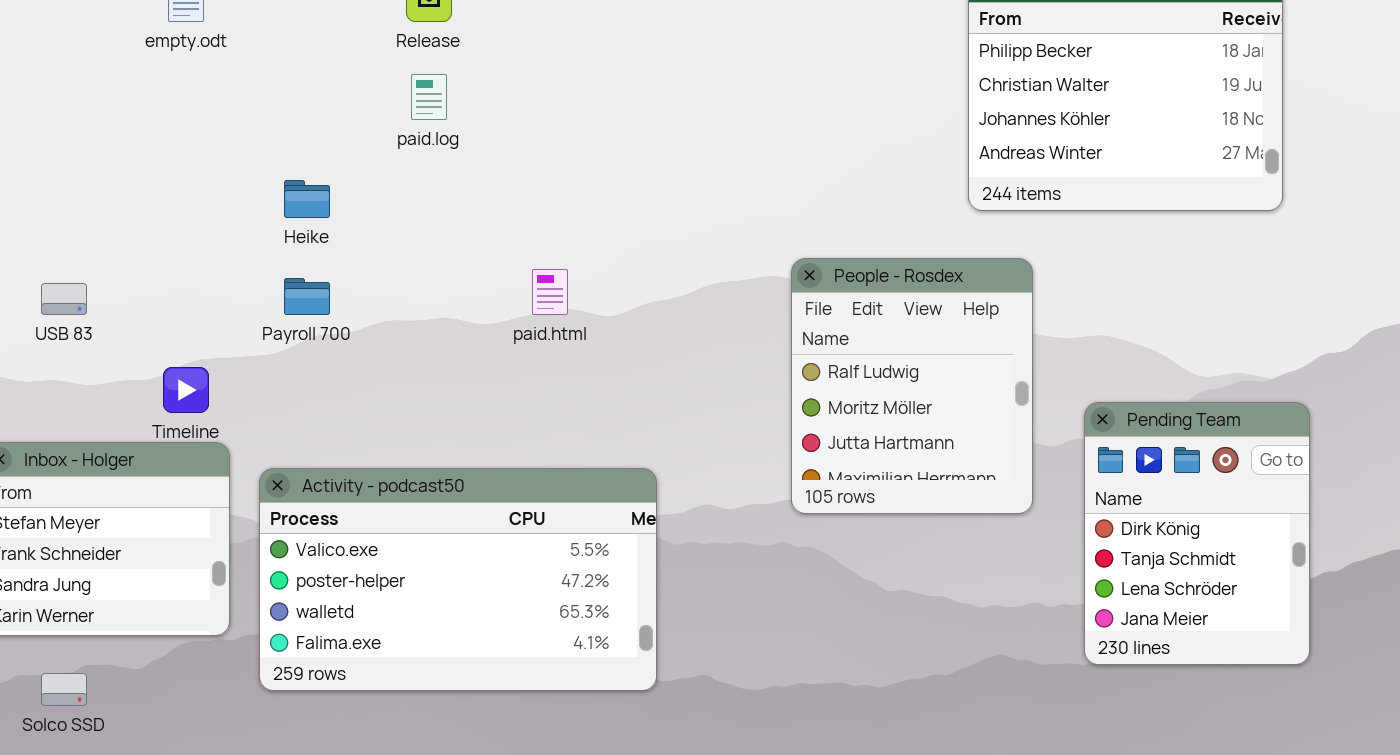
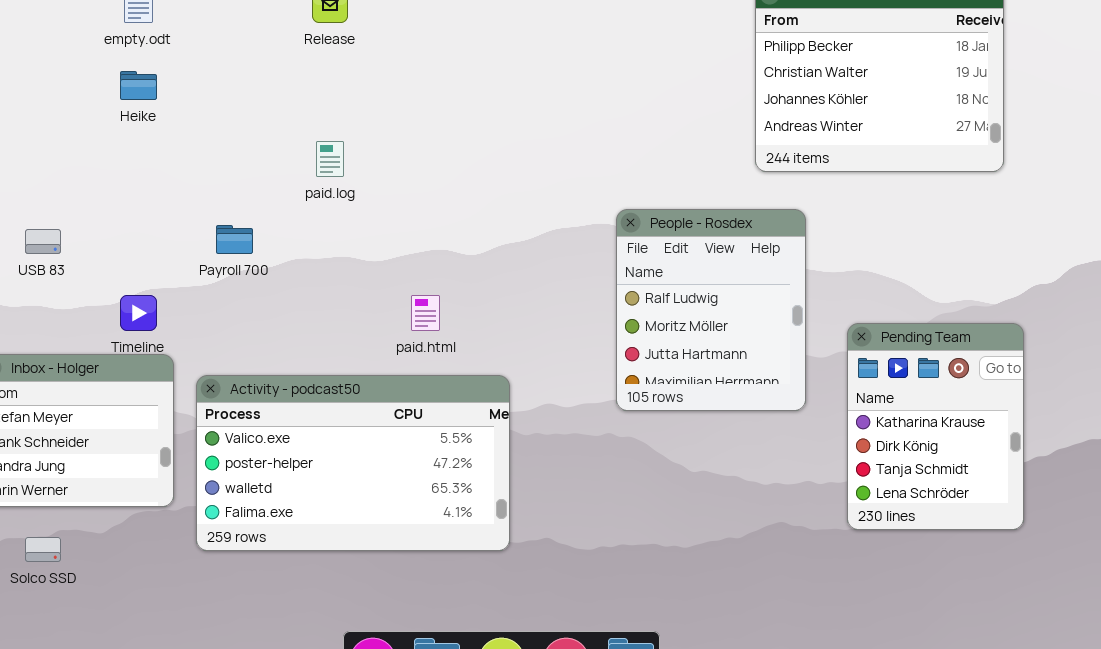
paid.log: [411,74,447,120] -> [316,141,344,177], moved
Heike: [284,180,330,218] -> [120,71,157,100], moved
paid.html: [532,269,568,315] -> [411,295,440,331], moved
Pending Team: [1084,402,1310,665] -> [847,323,1024,530], scrolled up 1 row

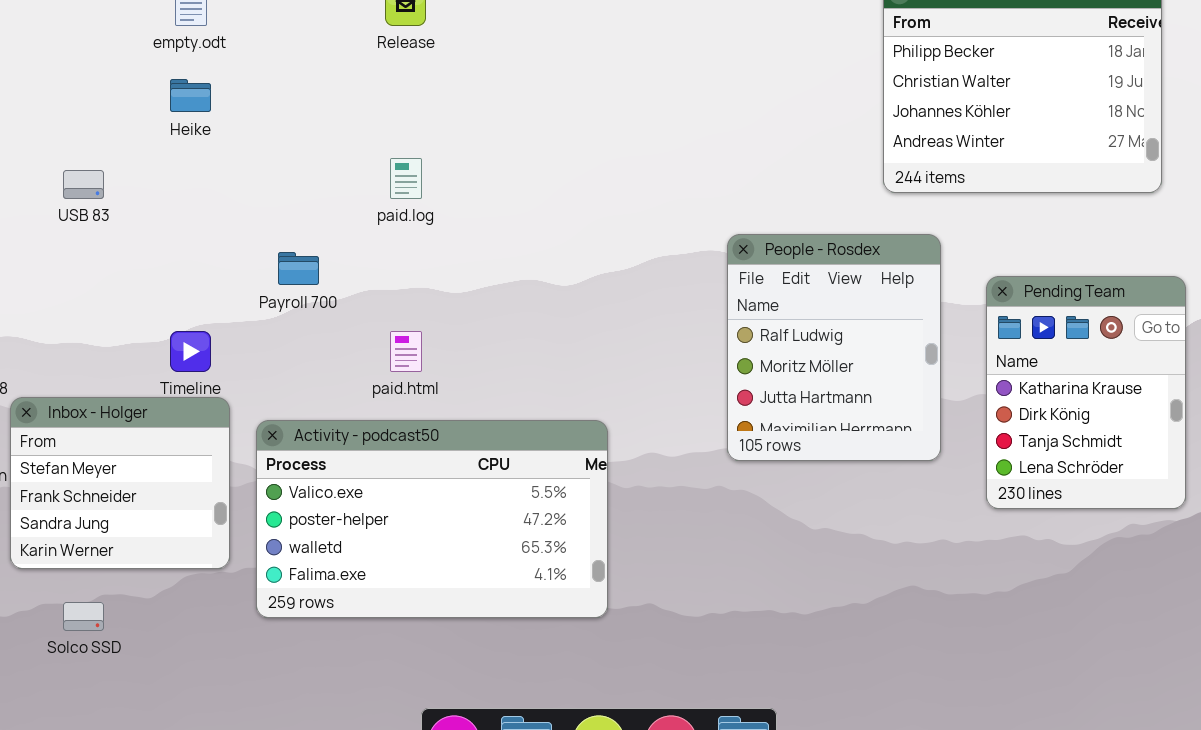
USB 83: [25,229,61,254] -> [63,170,104,199], moved
paid.html: [411,295,440,331] -> [390,331,422,372], moved
Pending Team: [847,323,1024,530] -> [986,276,1186,509], moved

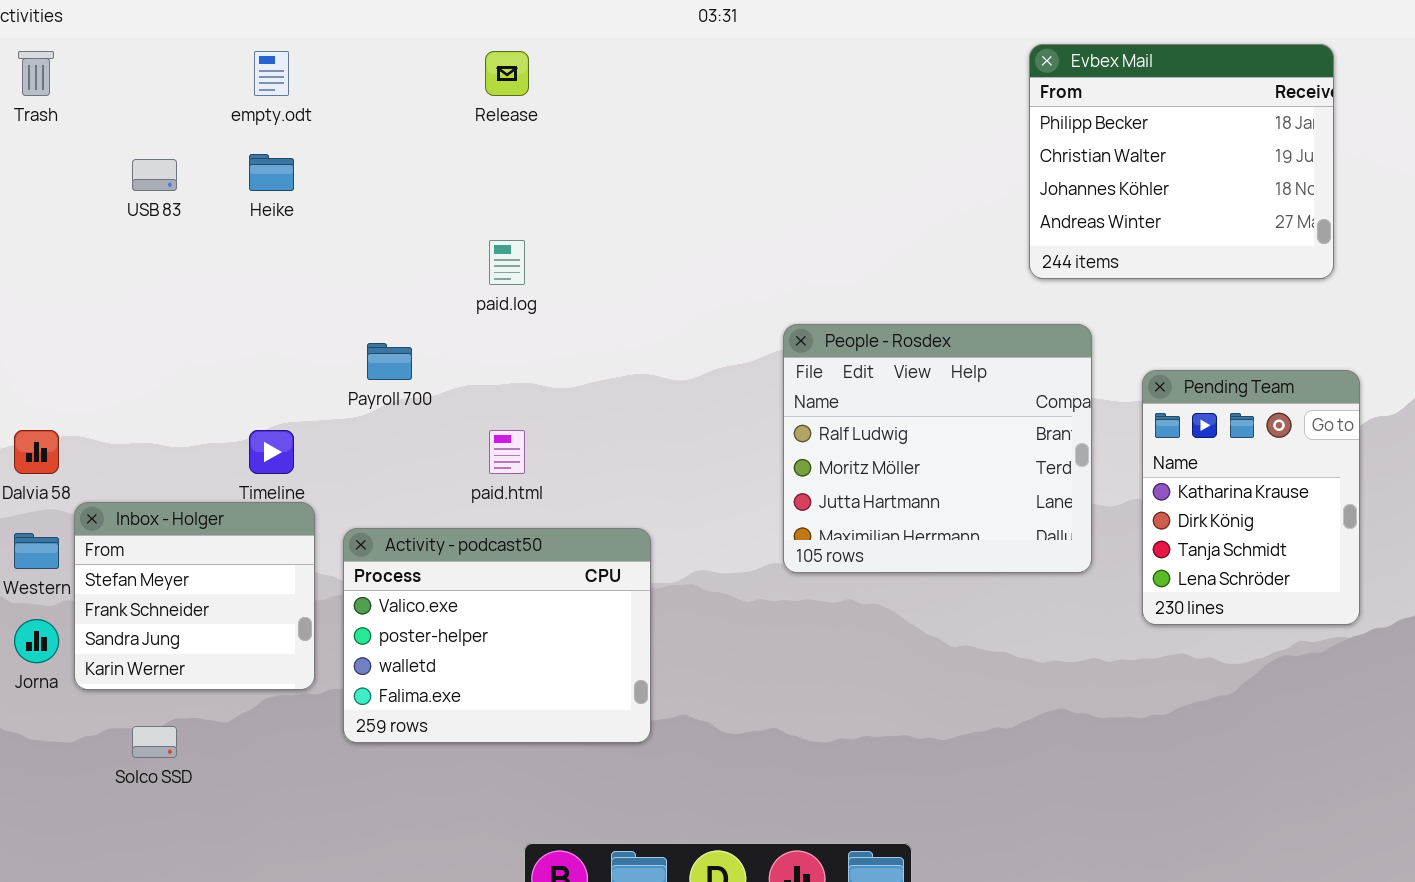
USB 83: [63,170,104,199] -> [132,159,177,191], moved
People - Rosdex: [727,234,941,461] -> [783,324,1092,573], resized
Activity - podcast50: [256,420,608,618] -> [343,528,651,743], resized

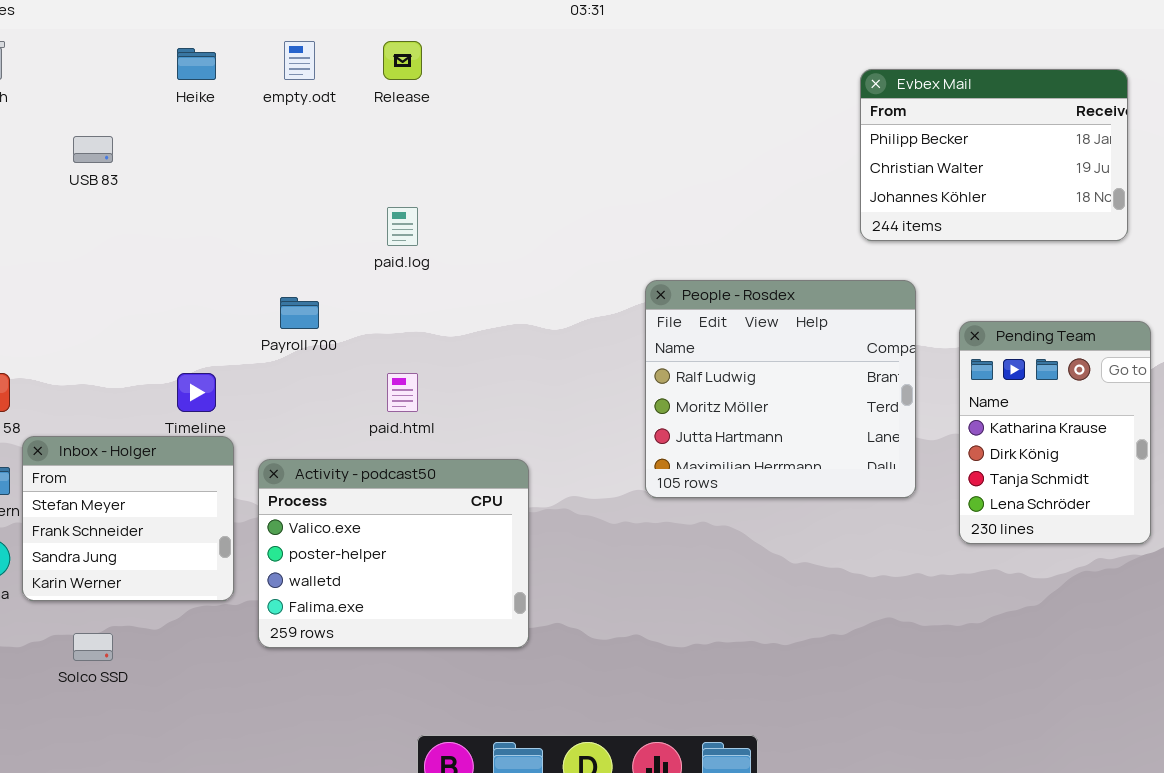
Evbex Mail: [1029,44,1334,279] -> [860,69,1128,241], resized
empty.odt: [254,51,289,96] -> [284,41,315,80], moved
Heike: [249,154,294,191] -> [177,48,216,80], moved

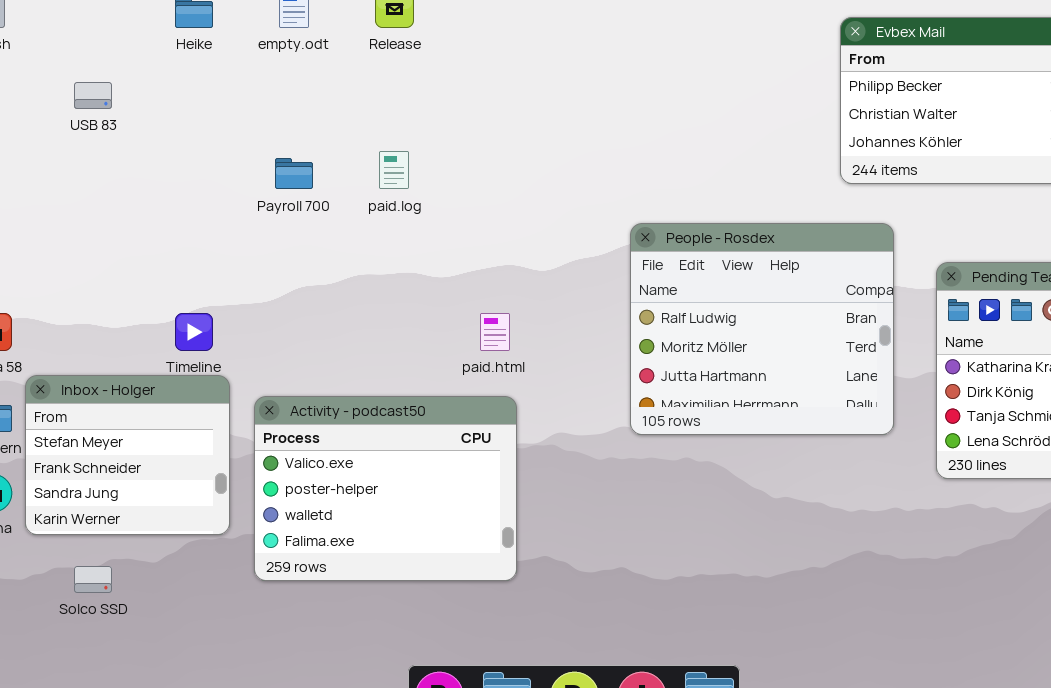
Payroll 700: [280,297,319,329] -> [275,158,313,189], moved
paid.html: [387,373,418,412] -> [480,313,510,351], moved

